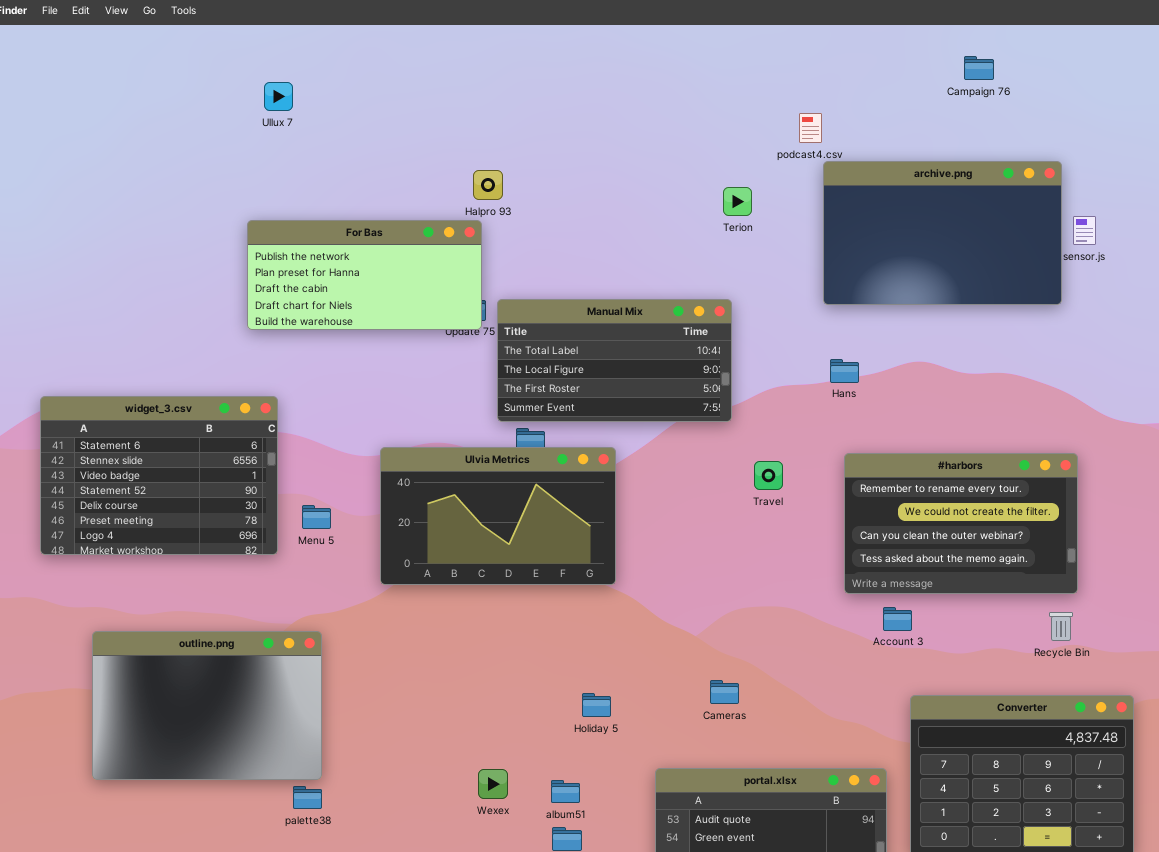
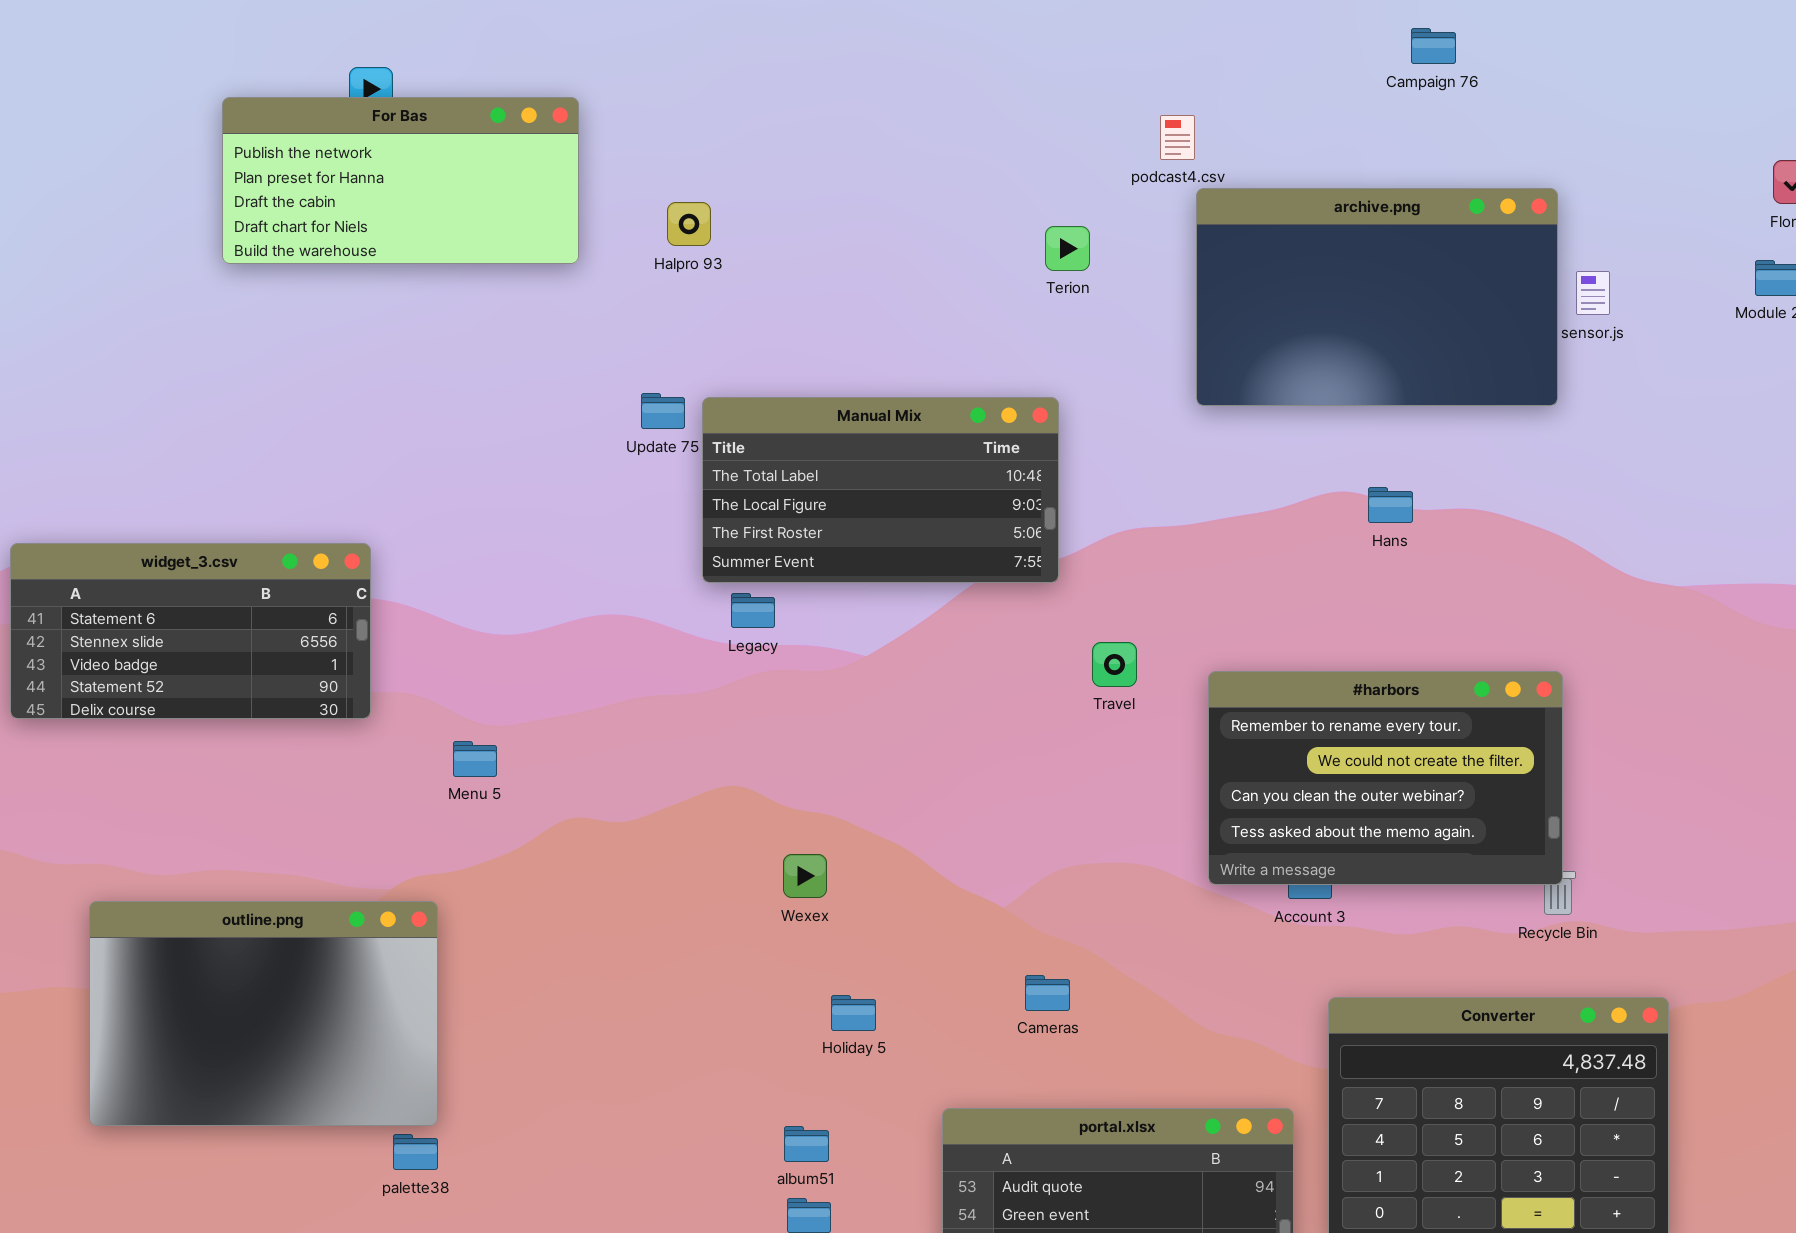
For Bas: [247,220,482,330] -> [222,97,579,264], moved
Hans: [830,359,859,383] -> [1368,487,1413,523], moved
widget_3.csv: [40,396,278,555] -> [10,543,371,719], resized
Ulvia Metrics: [380,447,616,585] -> none, closed
#harbors: [844,453,1078,594] -> [1208,671,1563,885], moved
Menu 5: [302,505,331,529] -> [453,741,497,777], moved
Wexex: [478,769,508,799] -> [783,854,827,898], moved

